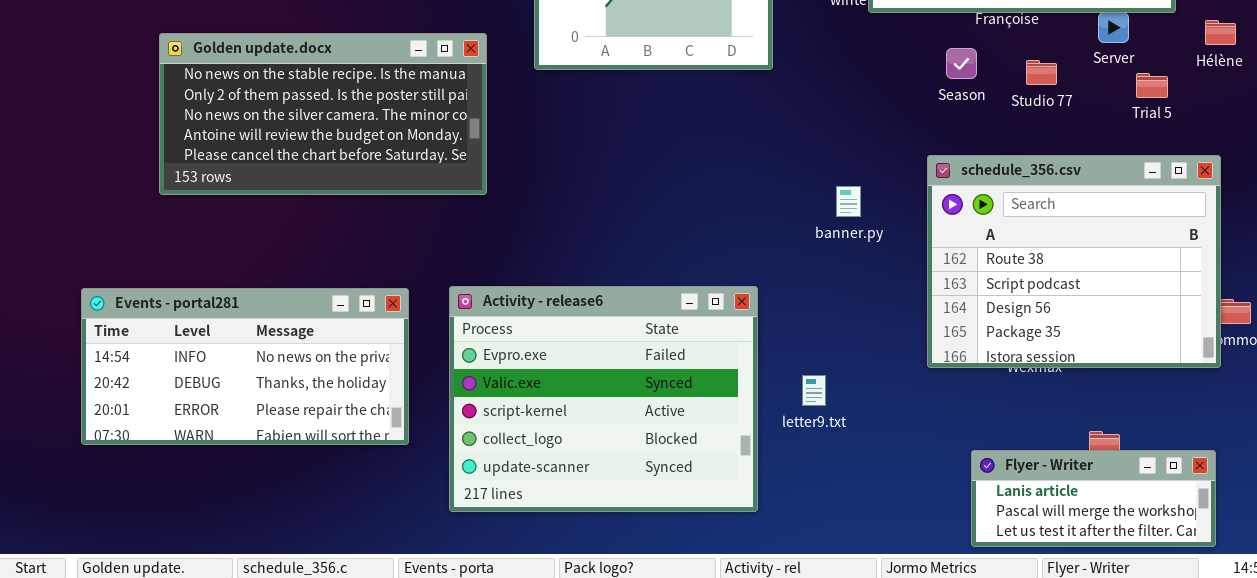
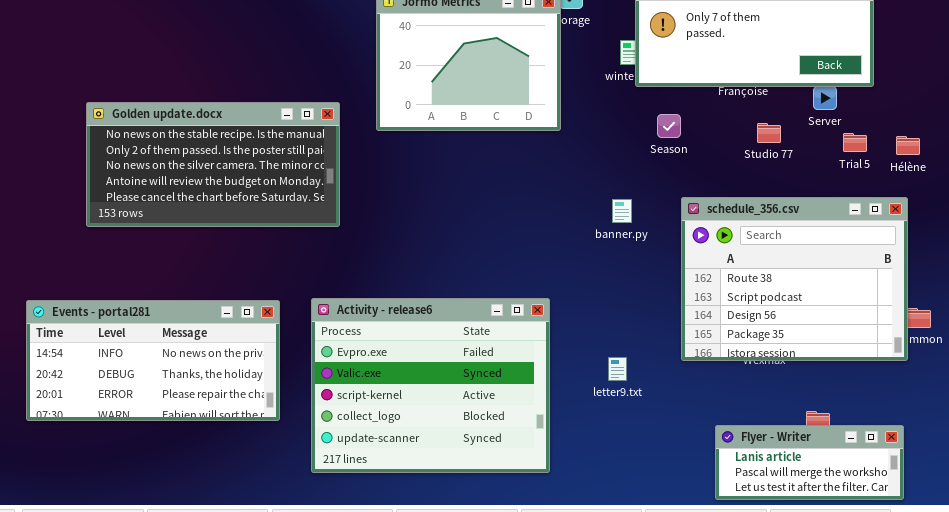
Hélène: [1205,20,1236,45] -> [896,136,920,155], moved
Season: [946,48,977,79] -> [657,114,681,138], moved
banner.py: [836,186,861,217] -> [612,199,632,223], moved
letter9.txt: [802,375,826,406] -> [608,357,627,381], moved

